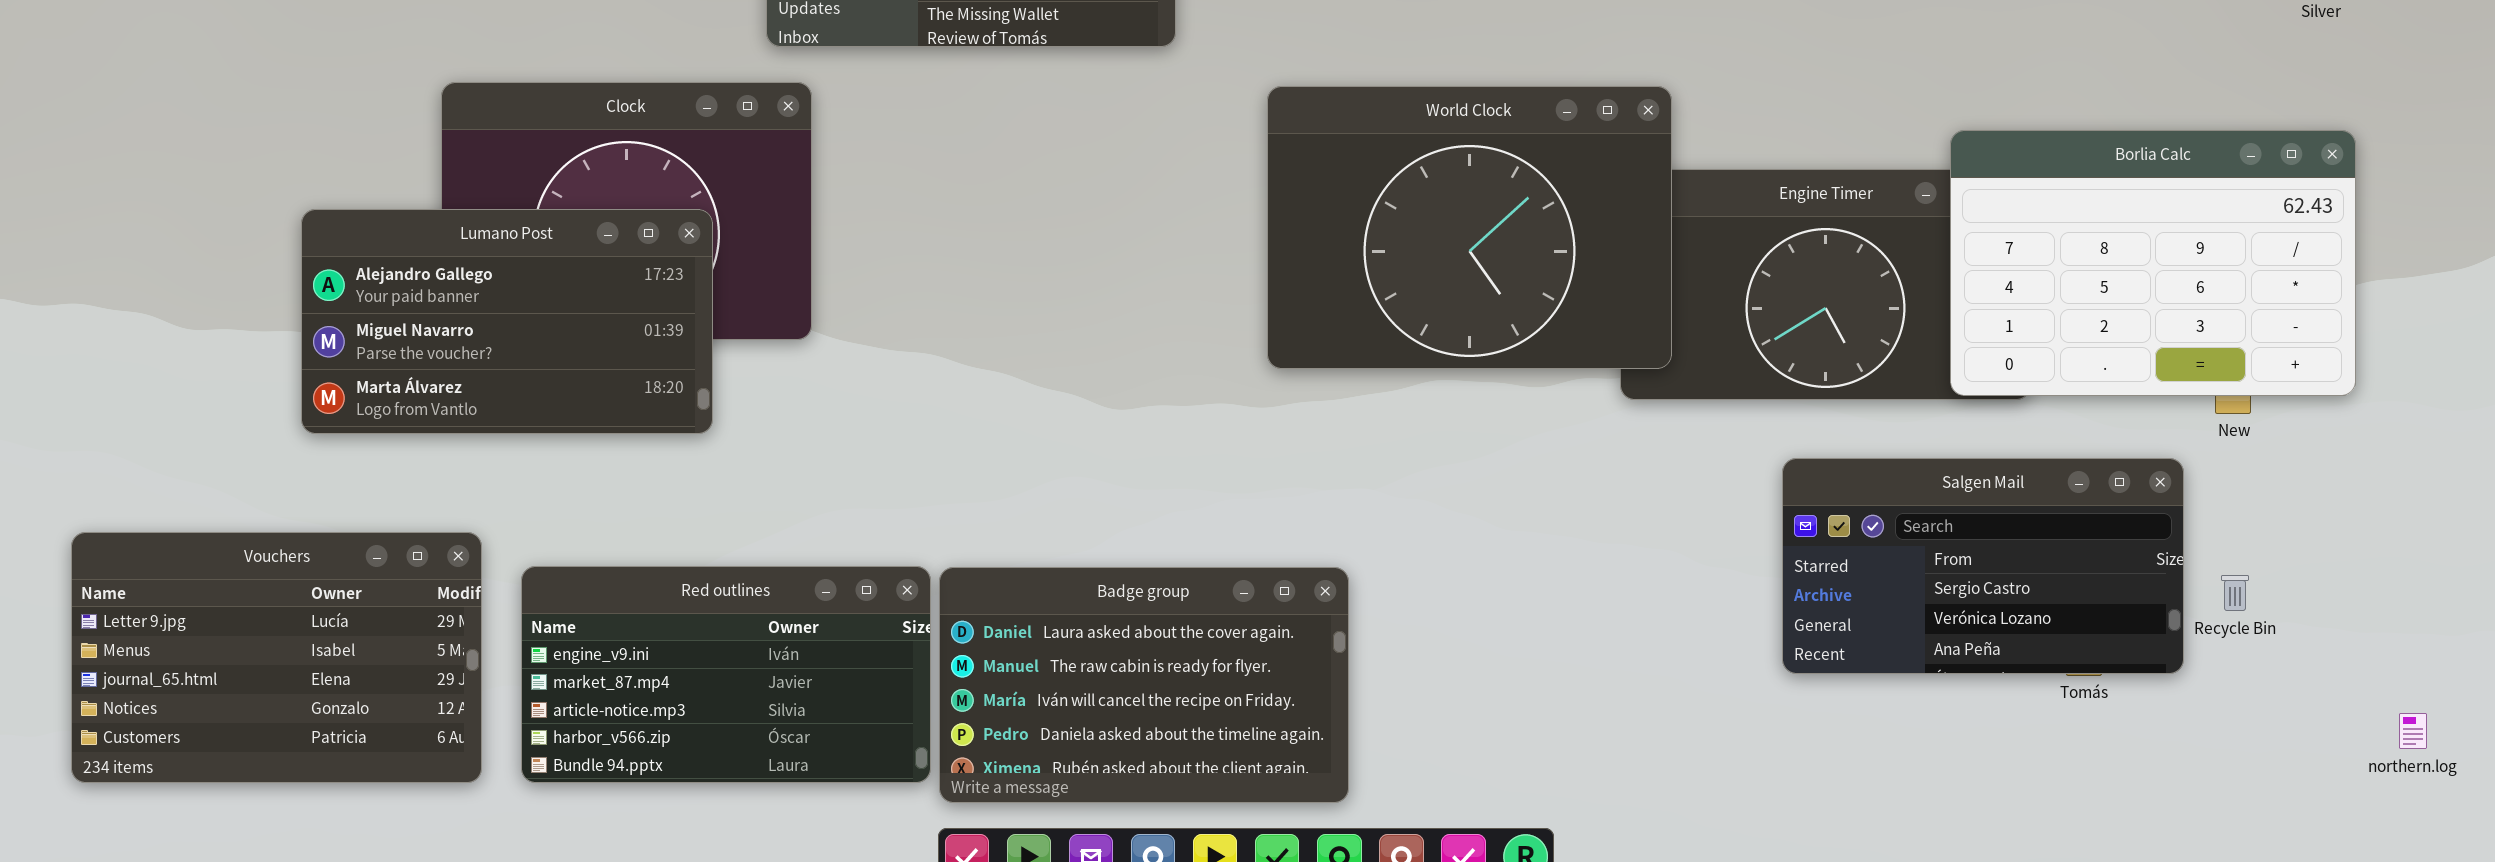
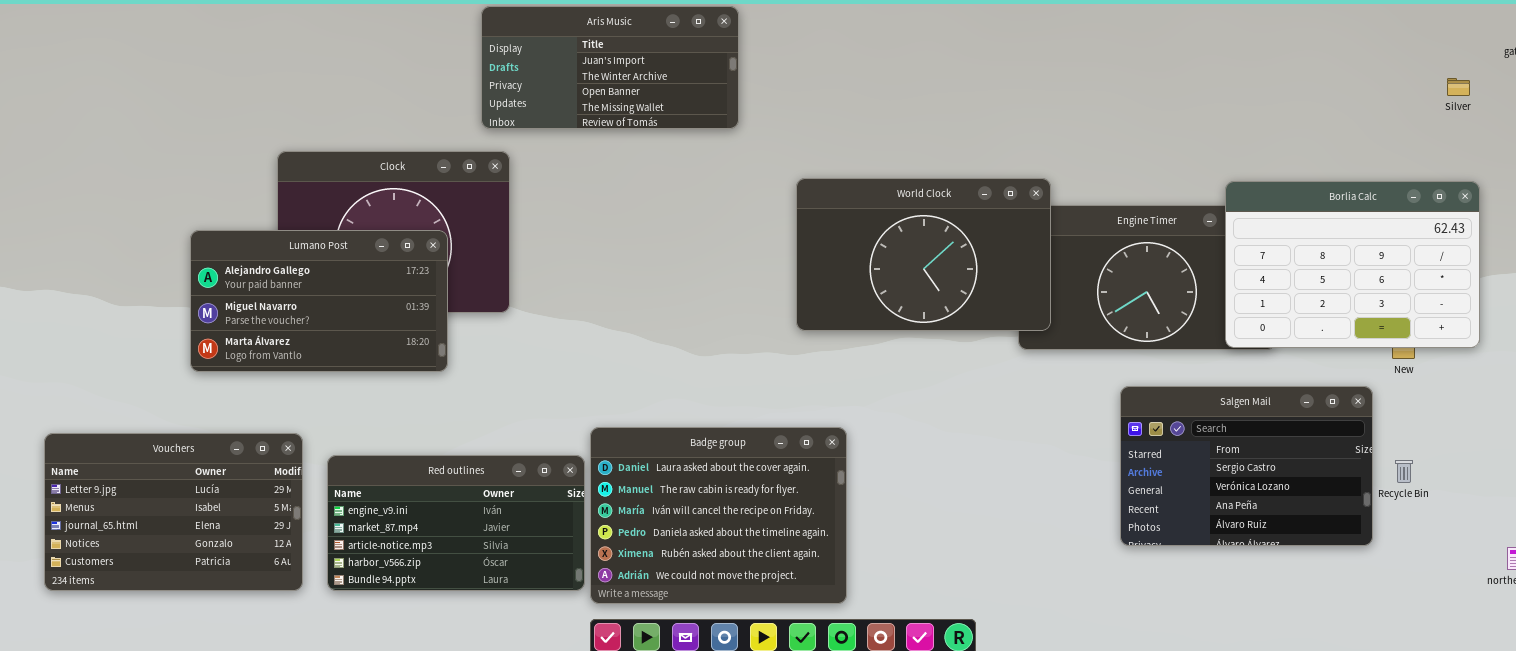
World Clock: [1267,86,1672,369] -> [796,178,1051,331], resized
Salgen Mail: [1782,458,2184,674] -> [1120,386,1373,546], resized
Badge group: [939,567,1349,803] -> [590,427,847,604], resized

